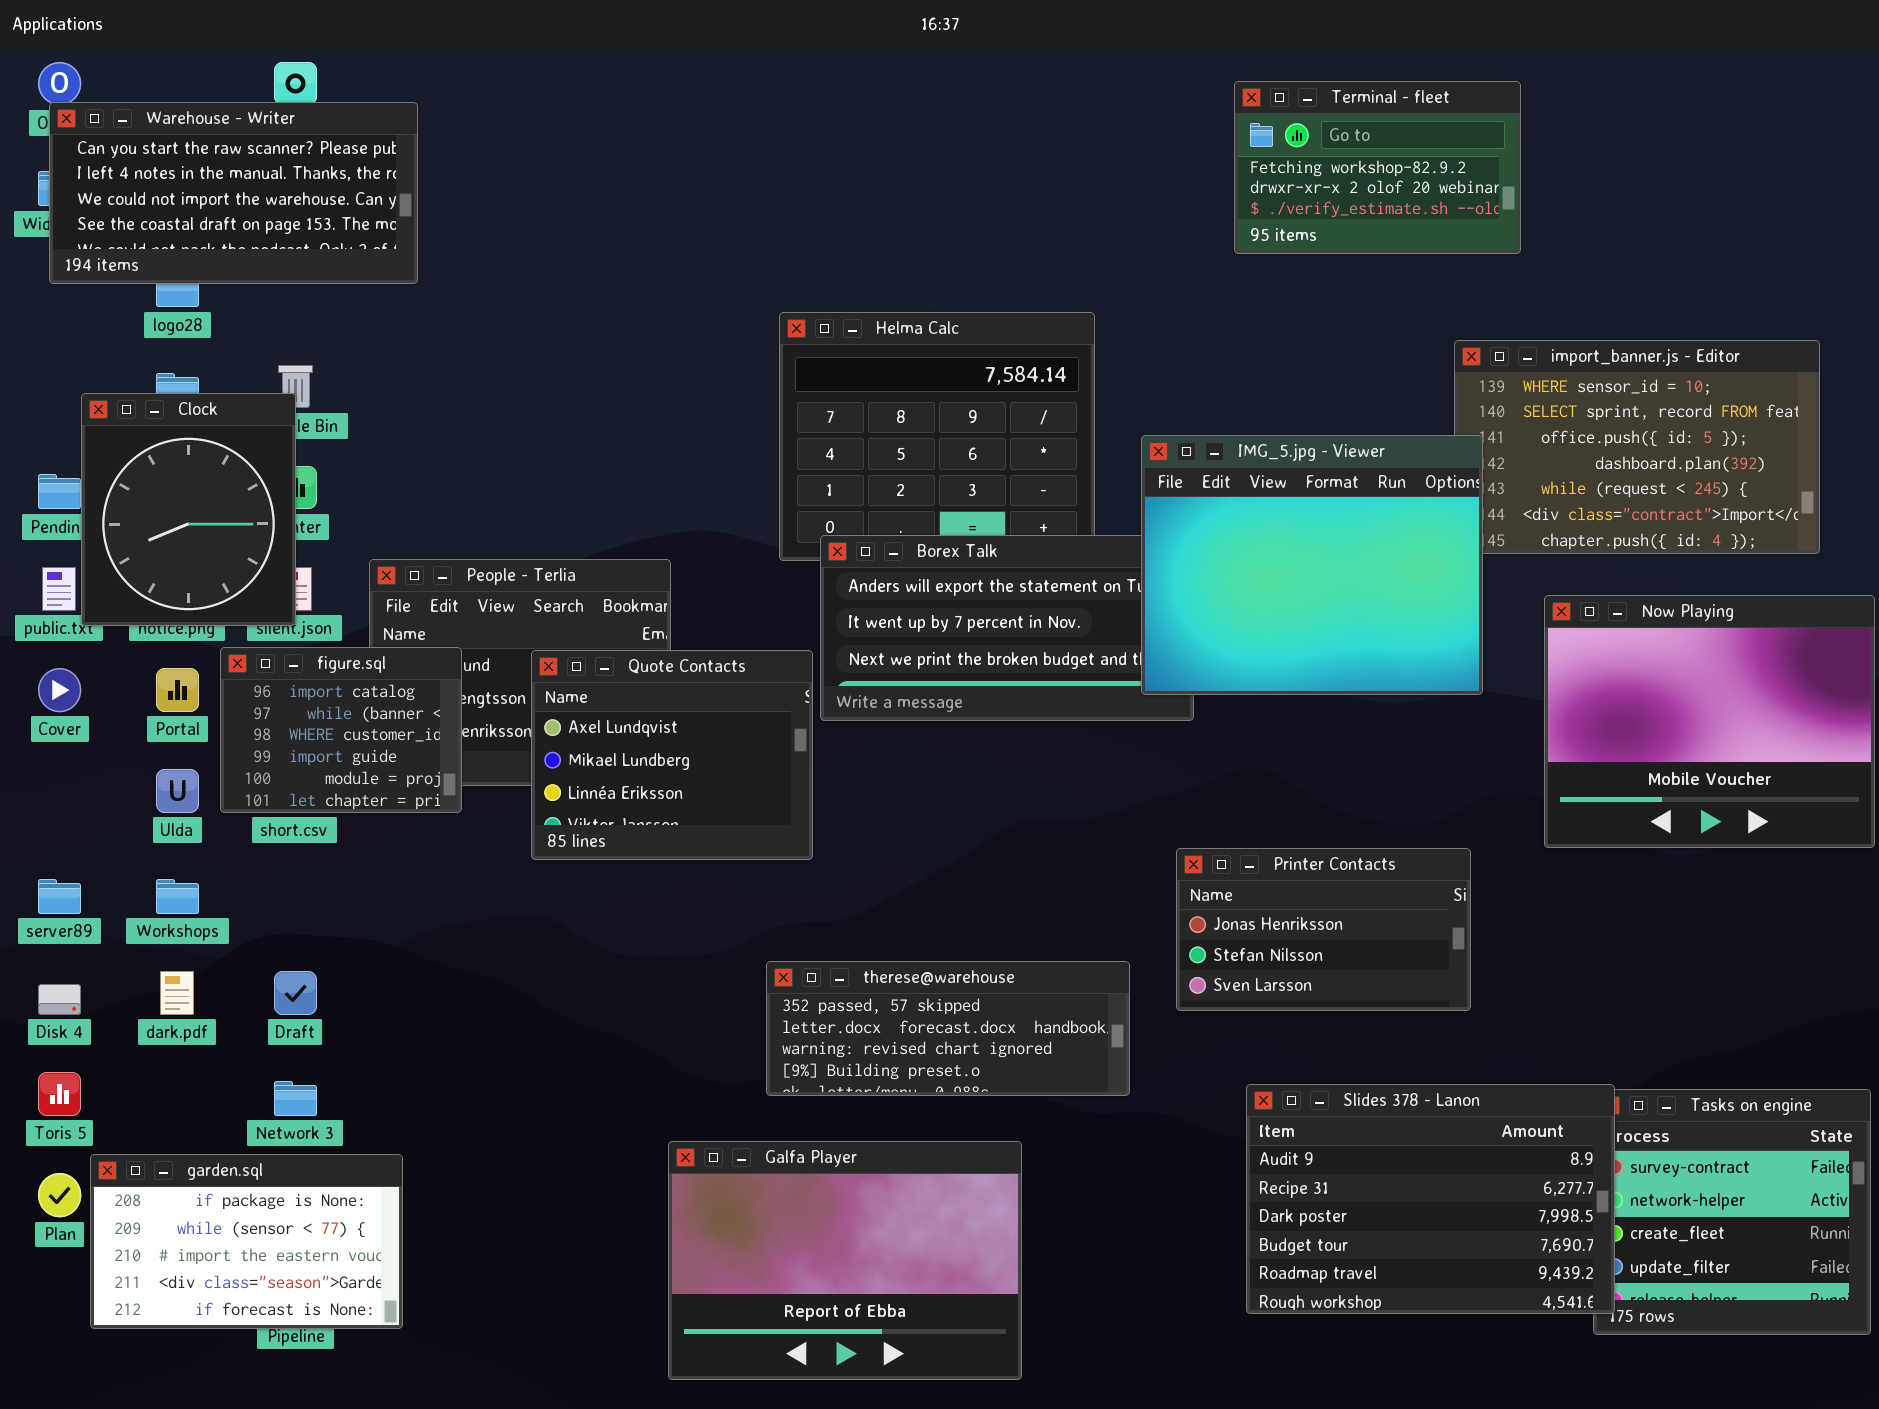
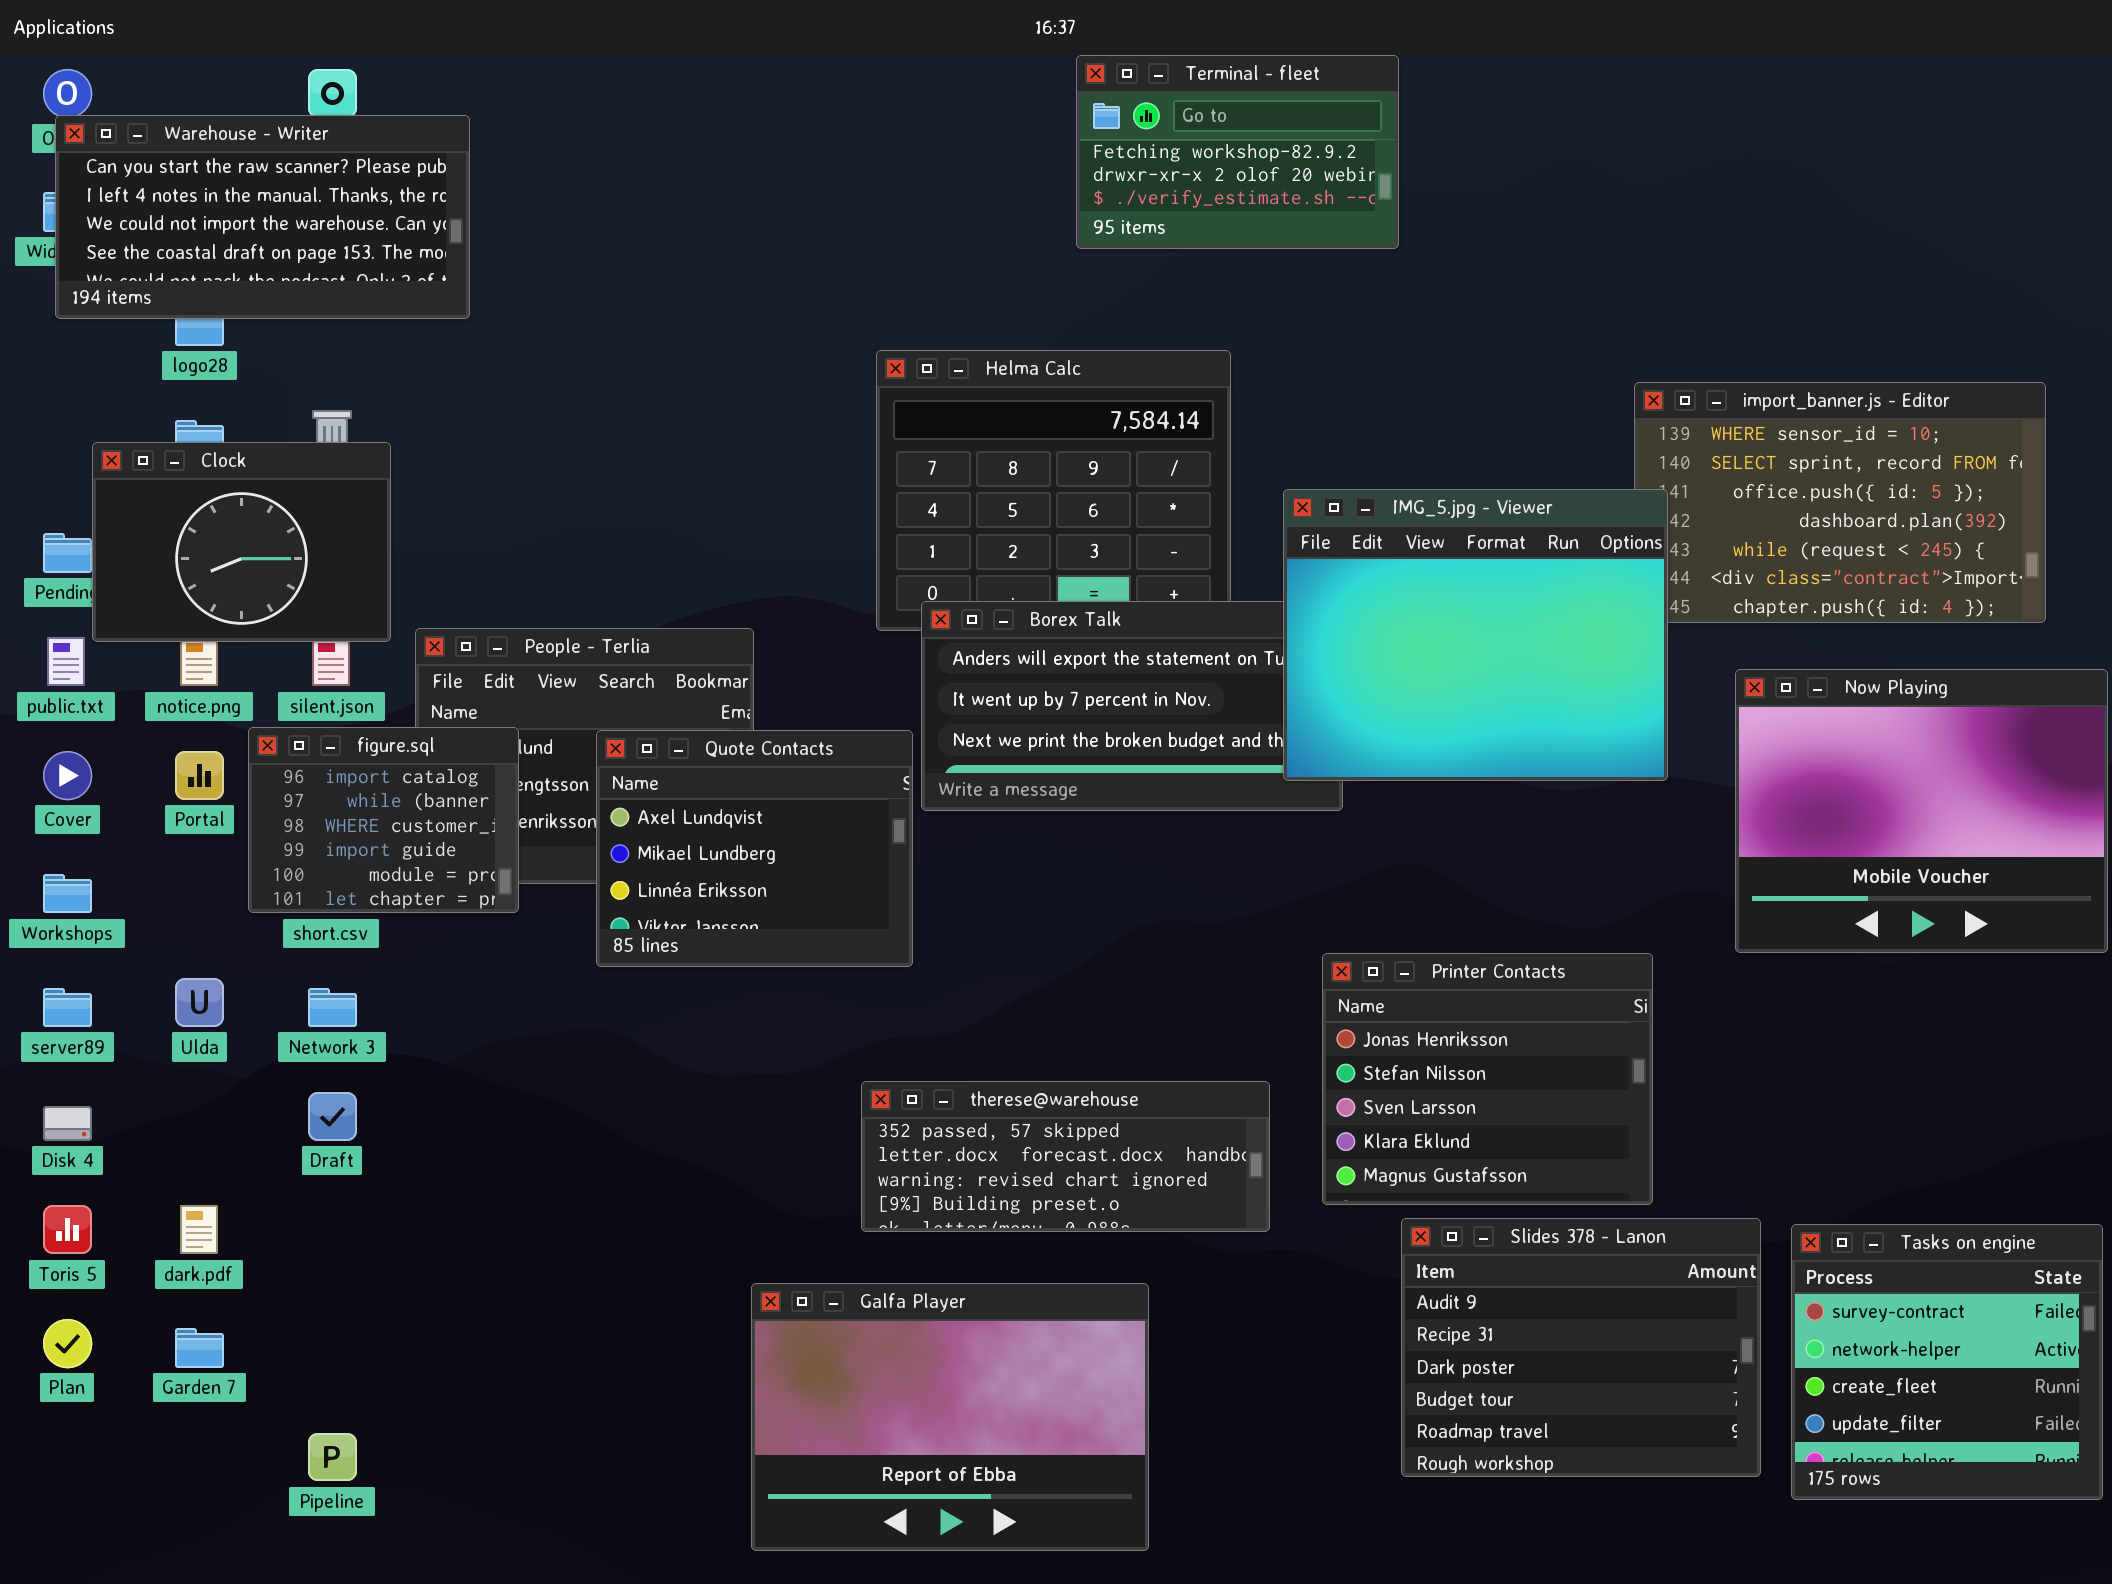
Terminal - fleet: [1234,81,1521,254] -> [1076,55,1399,249], moved
Clock: [81,393,296,626] -> [92,442,391,642], resized
Ulda: [156,769,199,813] -> [175,978,224,1027], moved
Printer Contacts: [1176,848,1471,1011] -> [1322,953,1653,1205], resized
Workshops: [156,879,199,914] -> [43,874,92,913], moved
dark.pdf: [160,971,194,1015] -> [180,1205,218,1254], moved
Network 3: [274,1081,317,1116] -> [308,988,357,1027], moved
Slides 378 - Lanon: [1246,1084,1615,1314] -> [1401,1218,1761,1477], resized
garden.sql: [90,1154,403,1329] -> none, closed

